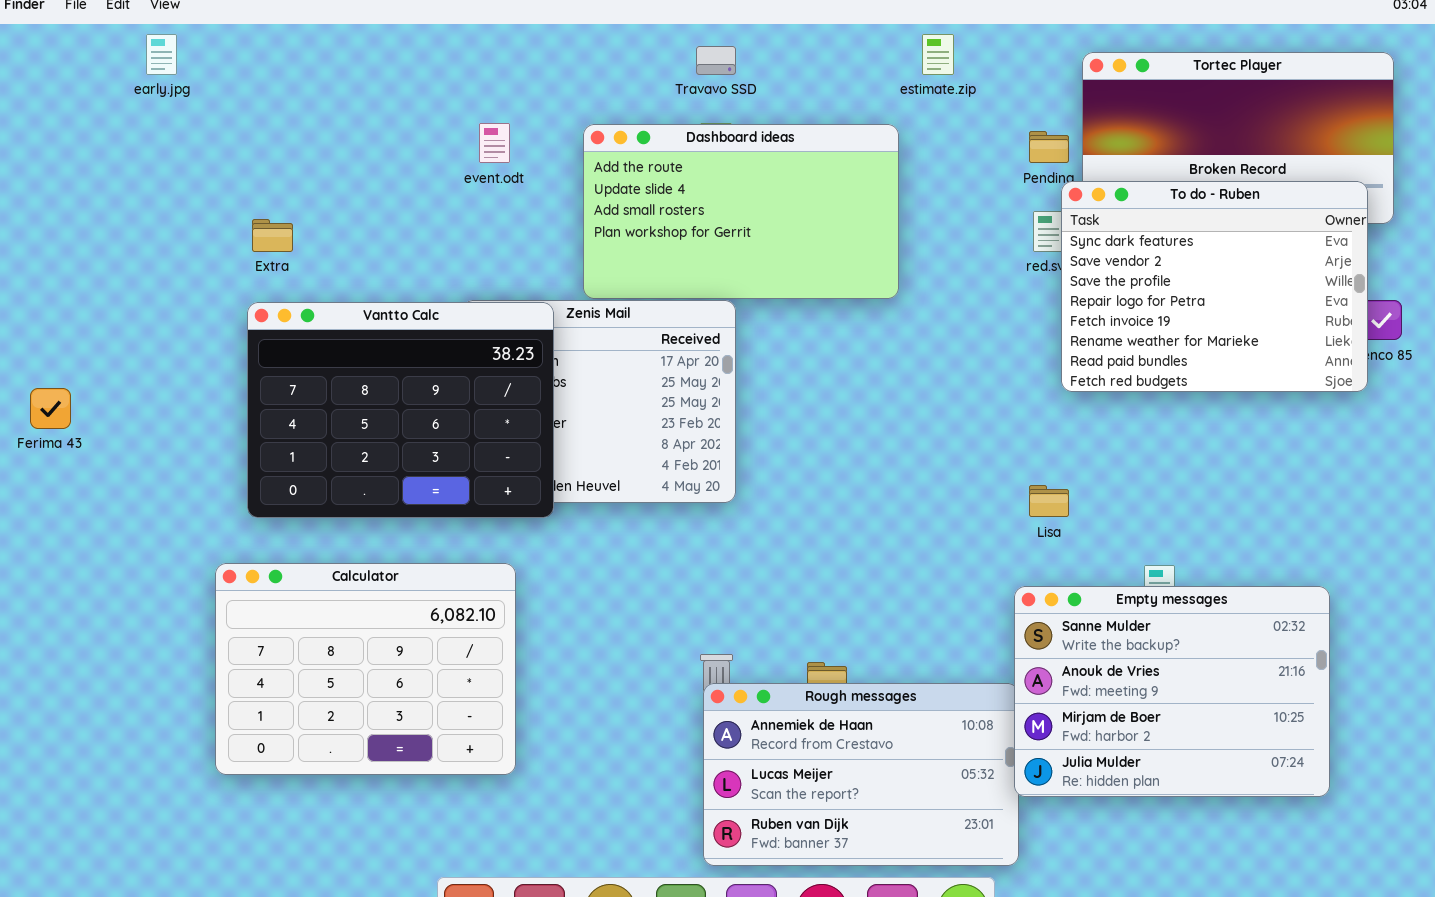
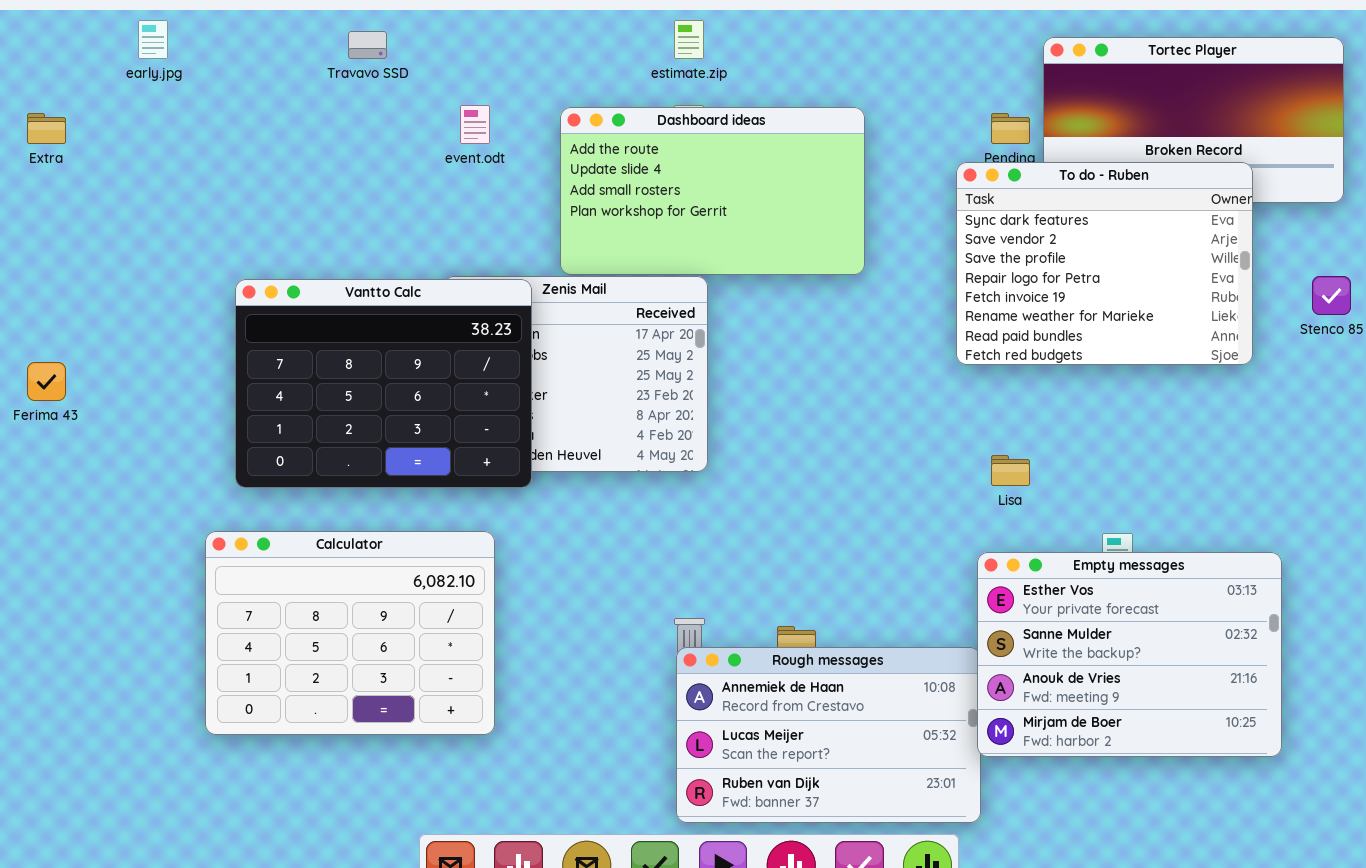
estimate.zip: [922,34,954,75] -> [674,20,704,59], moved
Travavo SSD: [696,46,736,75] -> [348,31,387,59], moved
To do - Ruben: [1061,181,1368,392] -> [956,162,1253,365], moved
Extra: [252,219,293,252] -> [27,113,66,144], moved
Empty messages: [1014,586,1330,797] -> [977,552,1282,757], scrolled up 1 row

